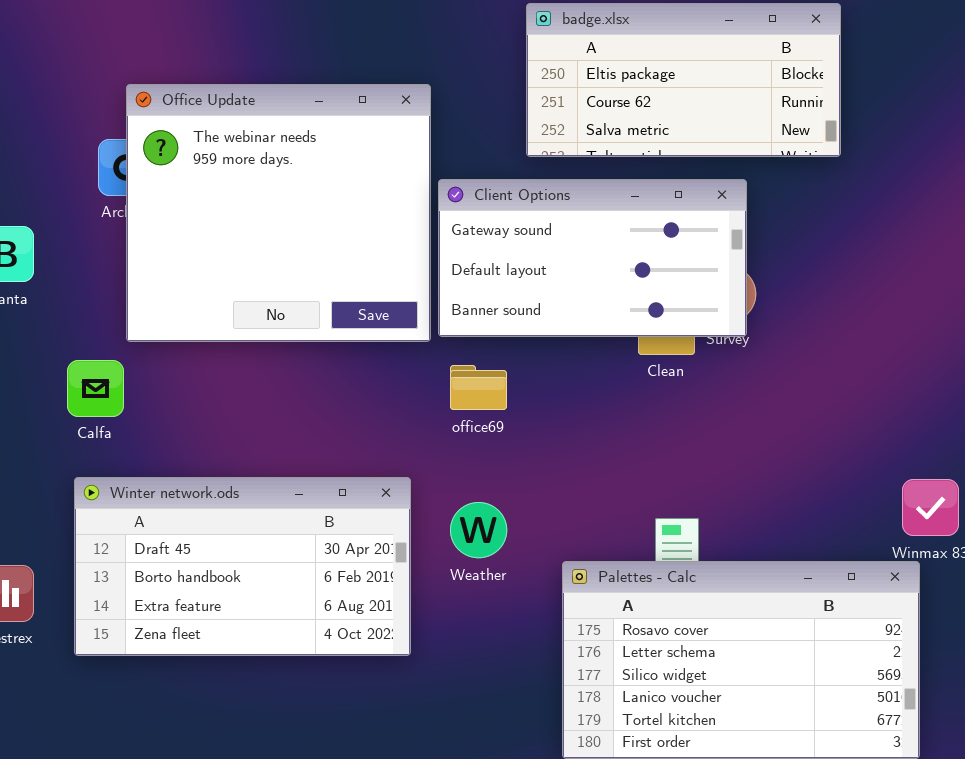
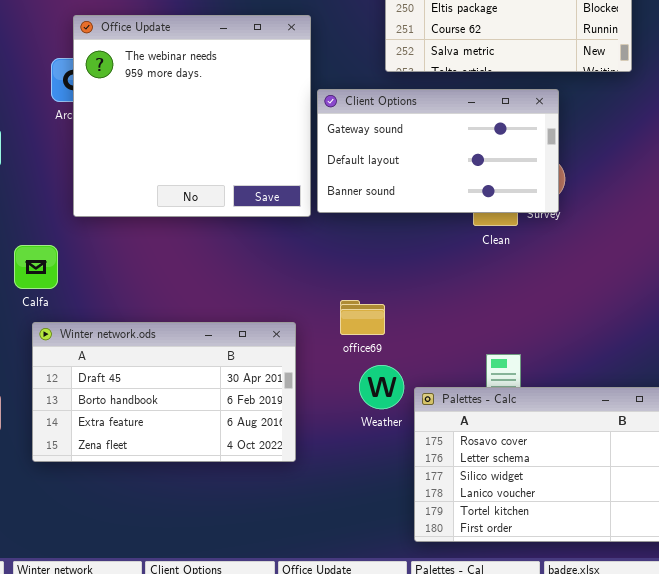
Calfa: [67,360,124,417] -> [14,245,58,289], moved
office69: [450,365,507,410] -> [340,300,385,335], moved
Weather: [450,502,507,558] -> [359,365,404,409], moved

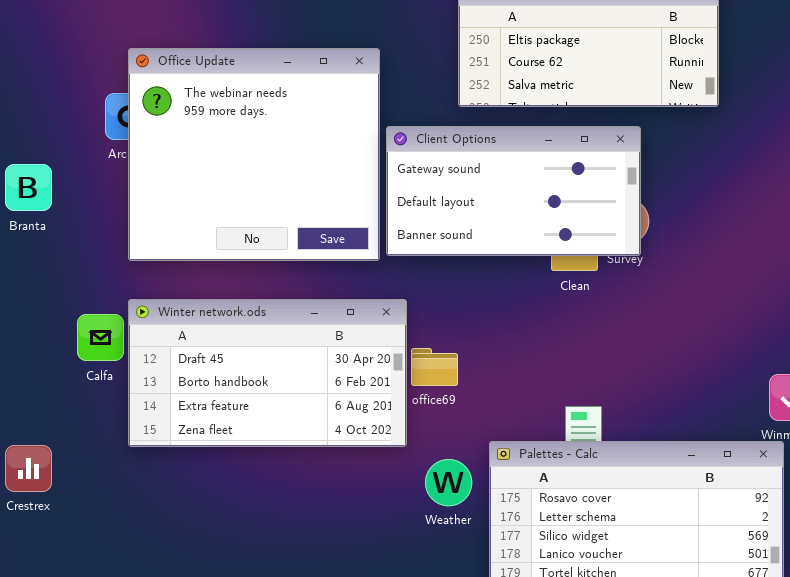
Calfa: [14,245,58,289] -> [77,314,124,361], moved
Winter network.ods: [32,322,296,462] -> [128,299,407,447], moved
Weather: [359,365,404,409] -> [425,459,472,506], moved

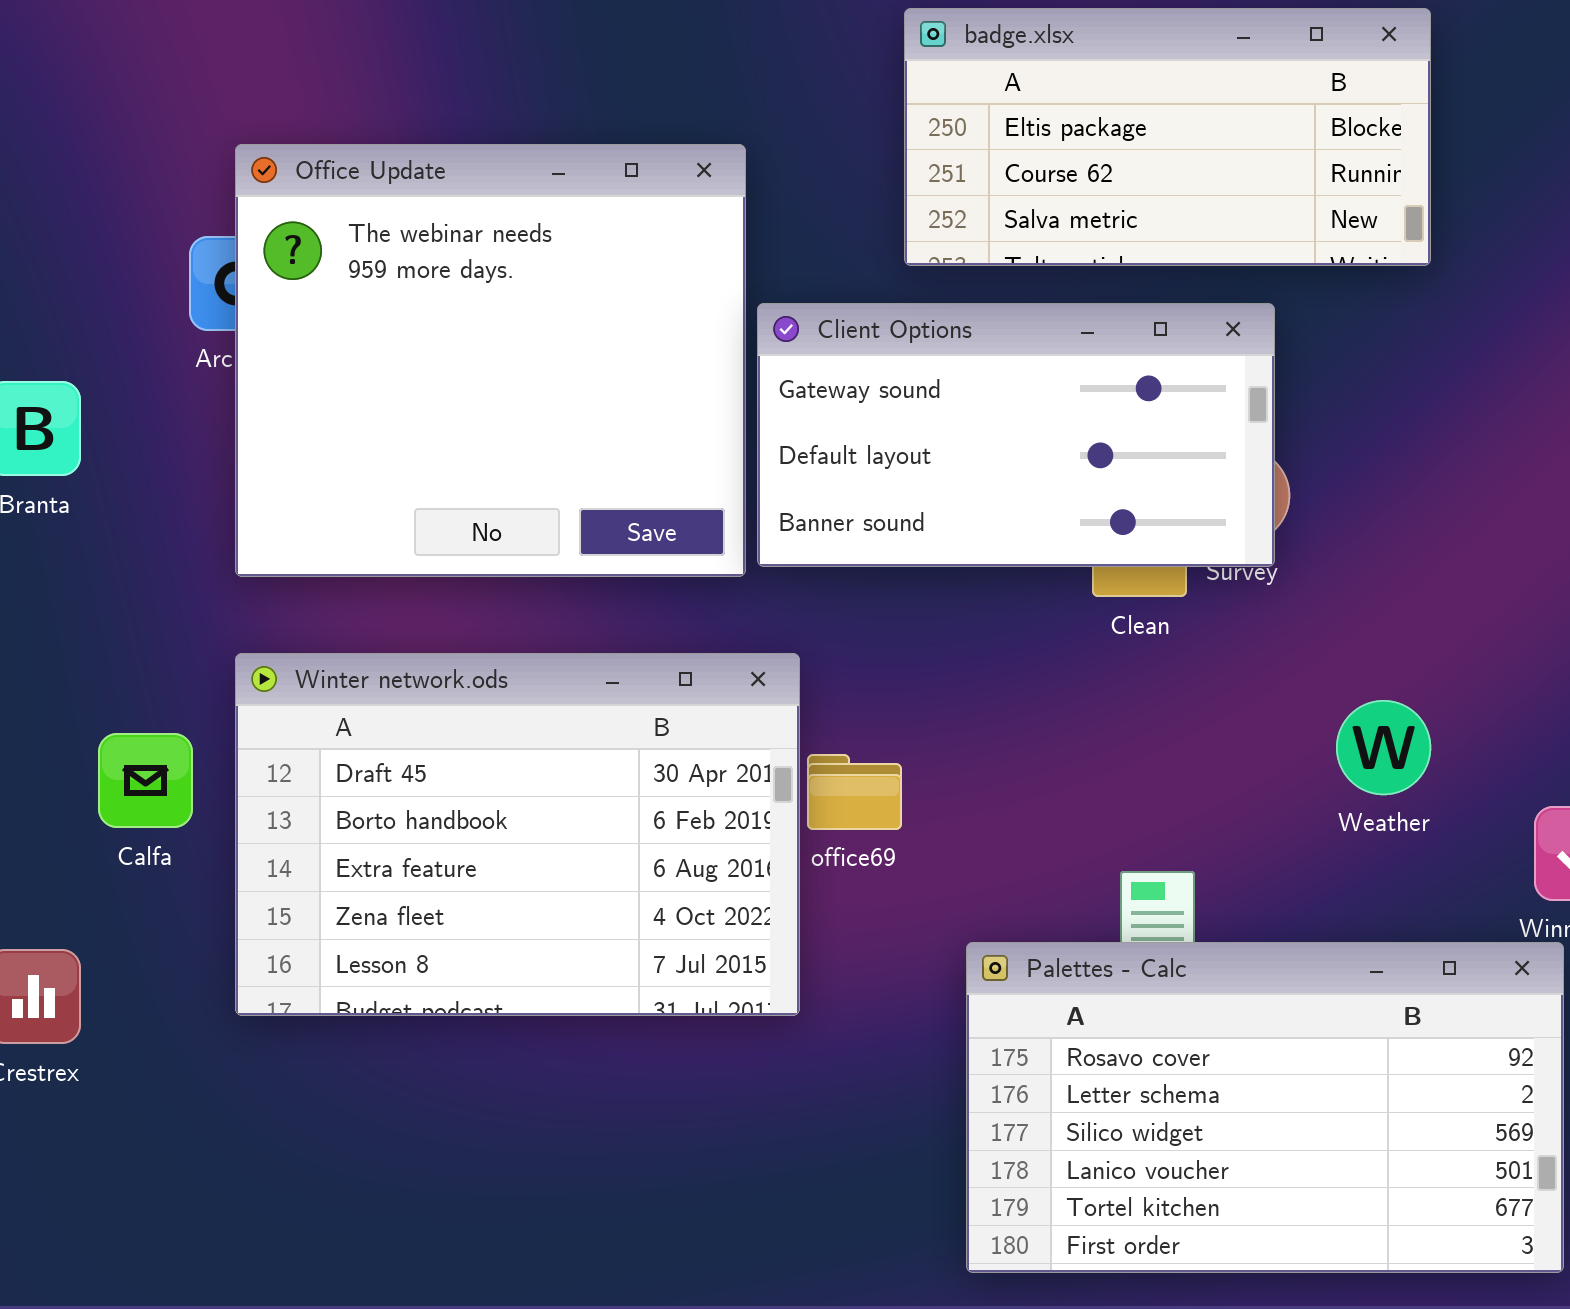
Winter network.ods: [128,299,407,447] -> [235,653,800,1016], resized
Calfa: [77,314,124,361] -> [98,733,193,828], moved
Weather: [425,459,472,506] -> [1336,700,1431,795], moved

